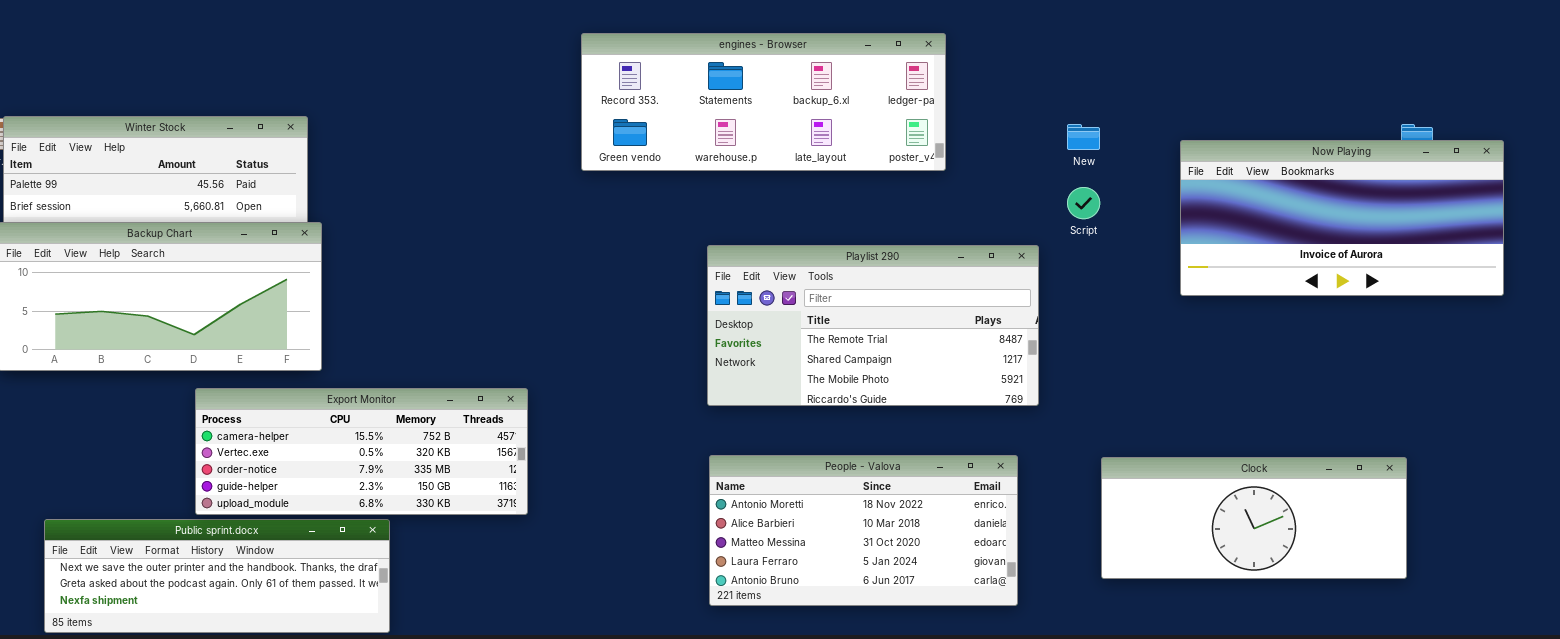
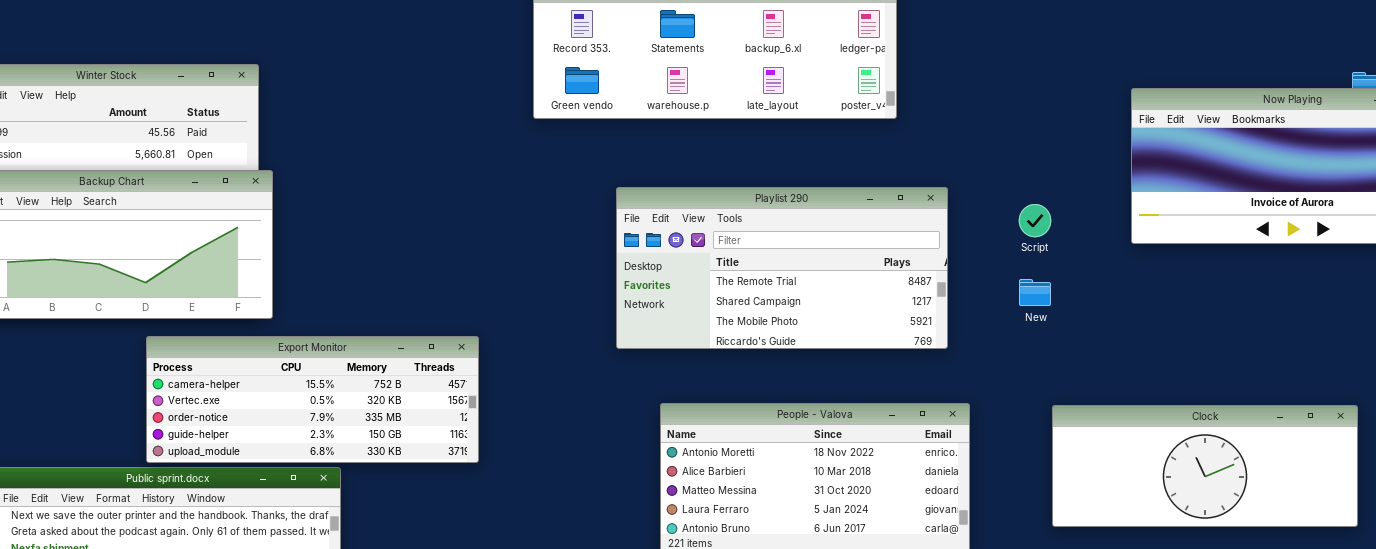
New: [1067,124,1100,150] -> [1019,279,1051,306], moved
Script: [1067,187,1100,219] -> [1019,204,1051,237], moved
Playlist 290: [707,245,1039,406] -> [616,187,948,349], moved

